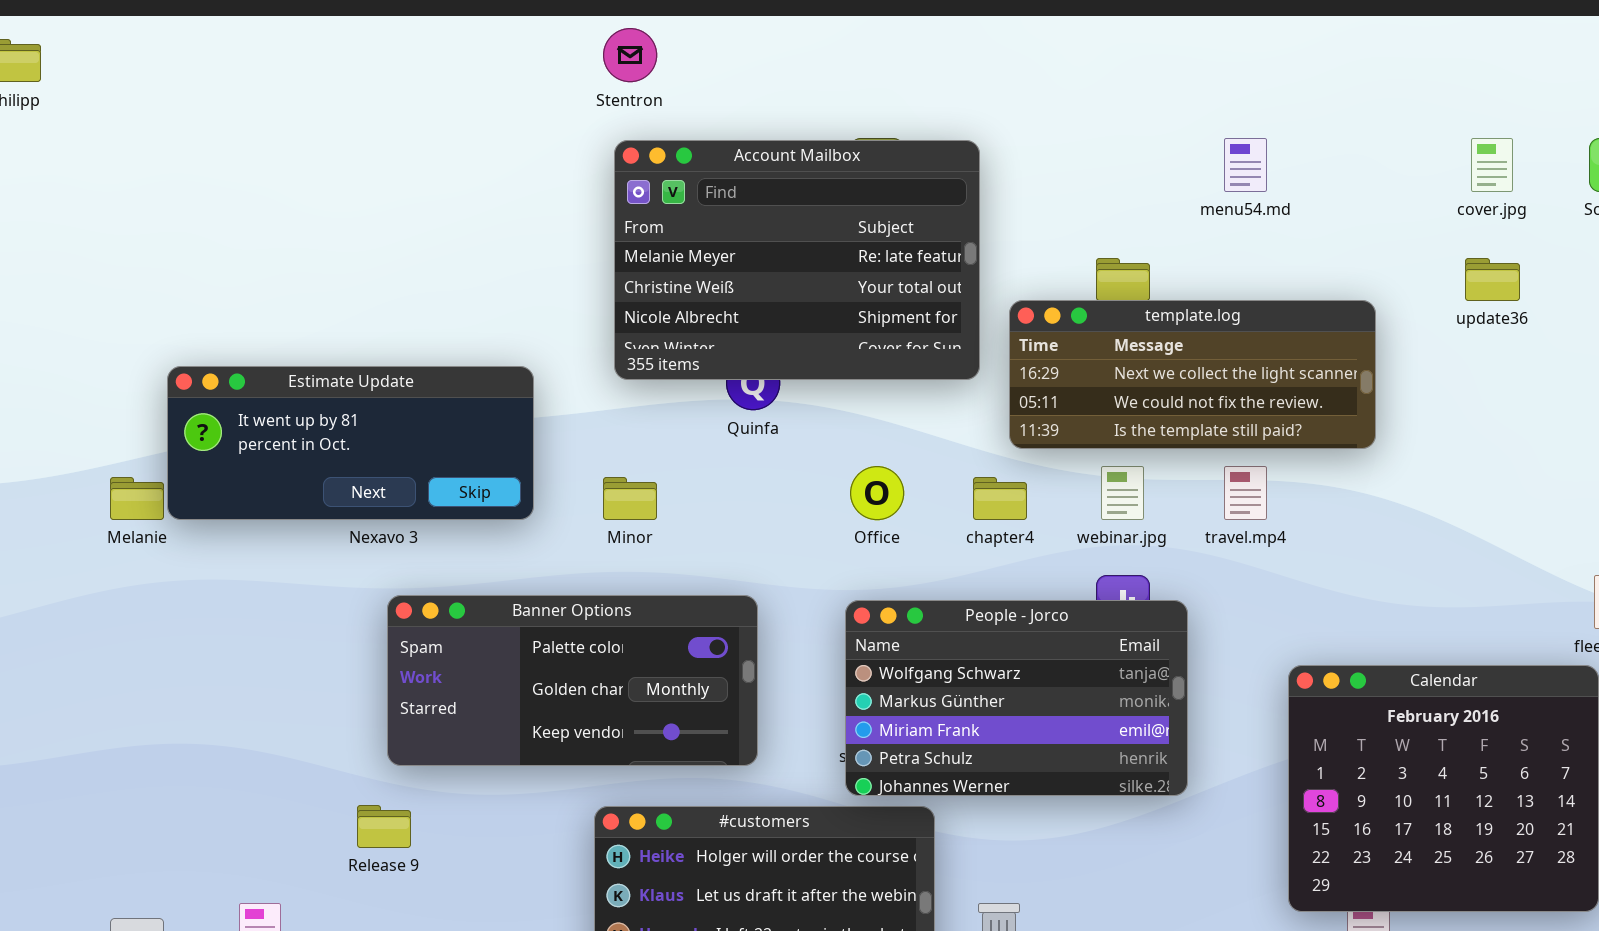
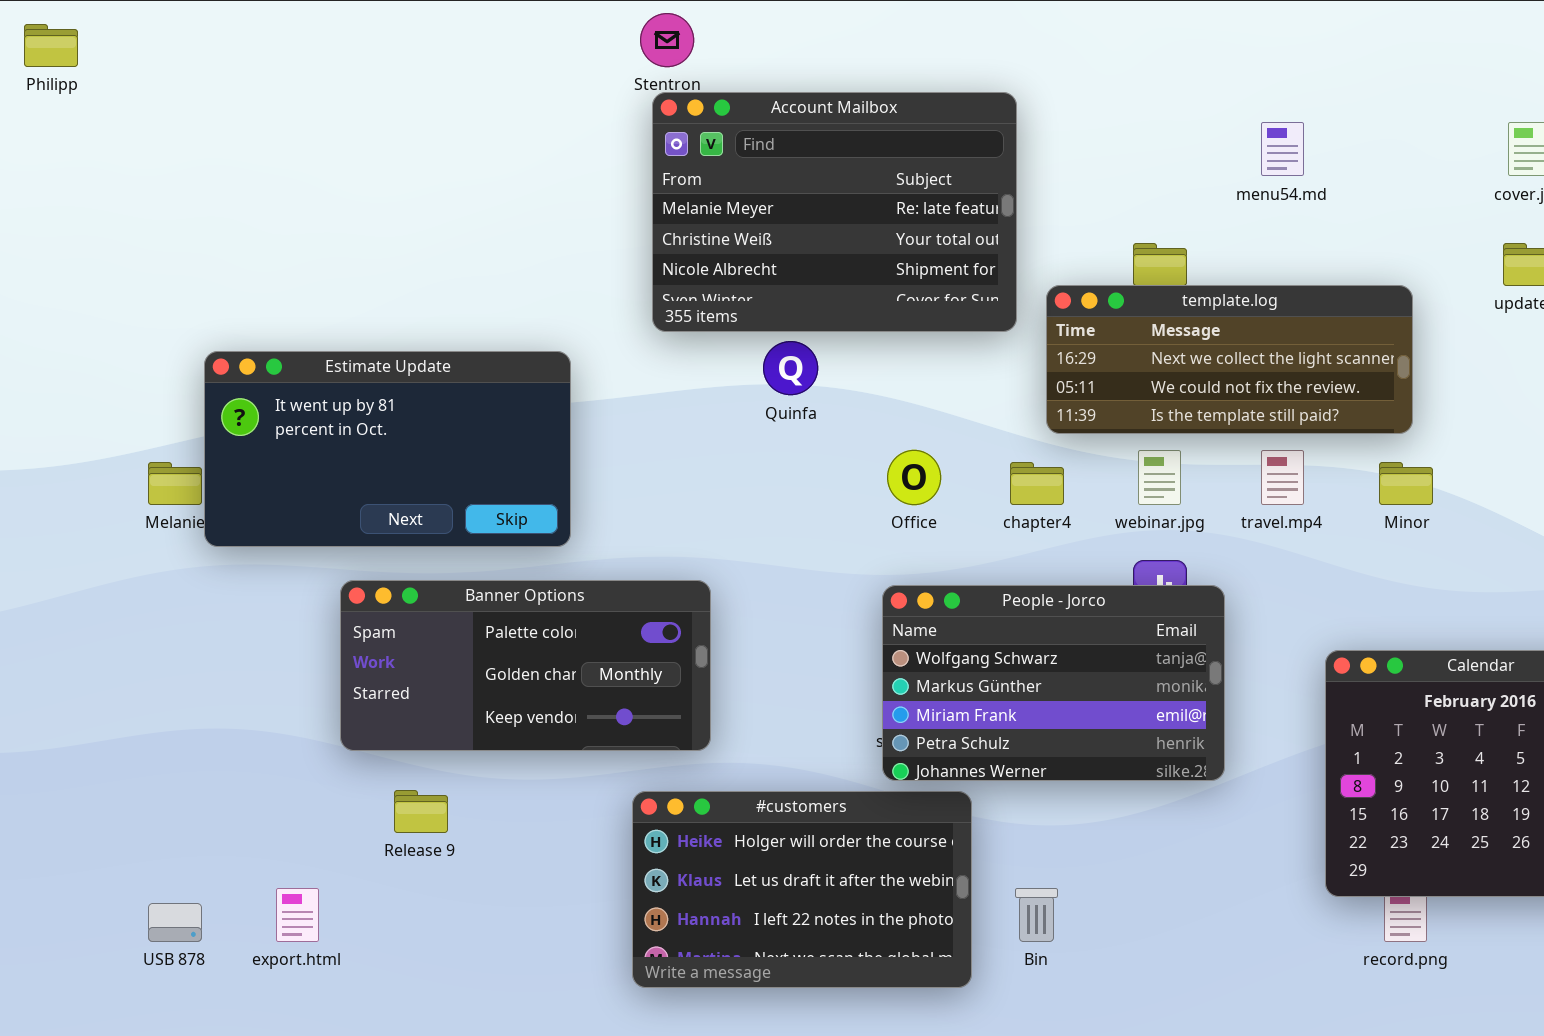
Account Mailbox: [614,140,980,380] -> [652,92,1017,332], moved
Estimate Update: [167,366,534,520] -> [204,351,571,547], resized
Minor: [603,477,657,520] -> [1379,462,1433,505], moved
Banner Options: [387,595,758,766] -> [340,580,711,751], moved

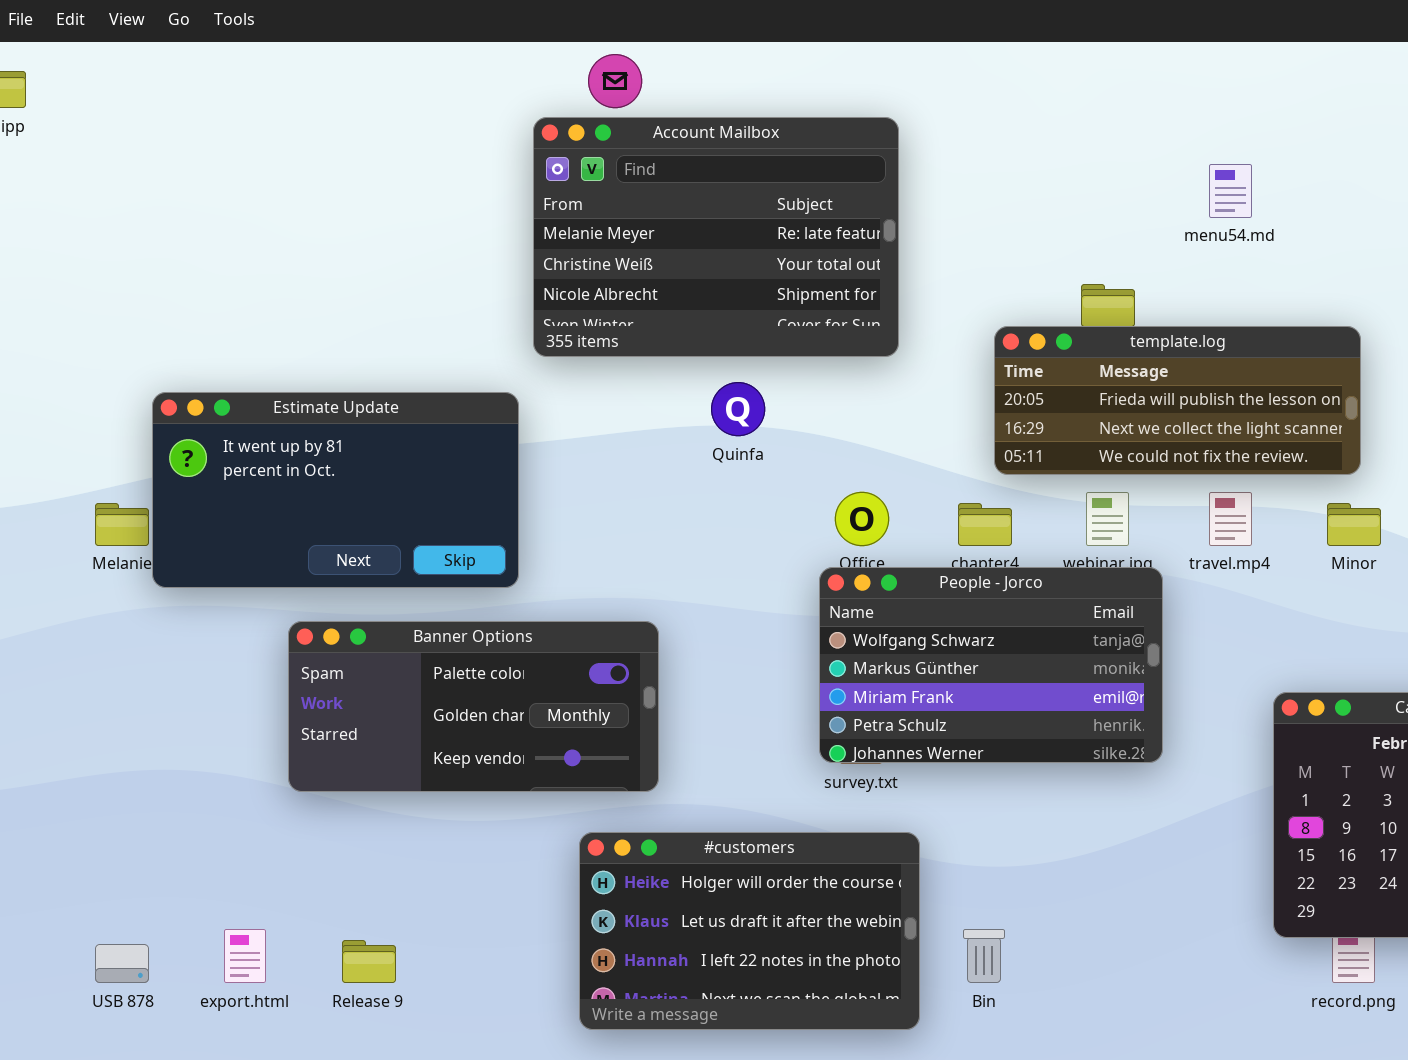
Account Mailbox: [652,92,1017,332] -> [533,117,899,357], moved
template.log: [1046,285,1413,434] -> [994,326,1361,475], scrolled up 1 row
People - Jorco: [882,585,1225,781] -> [819,567,1163,763], moved
Release 9: [394,790,448,833] -> [342,940,396,983], moved

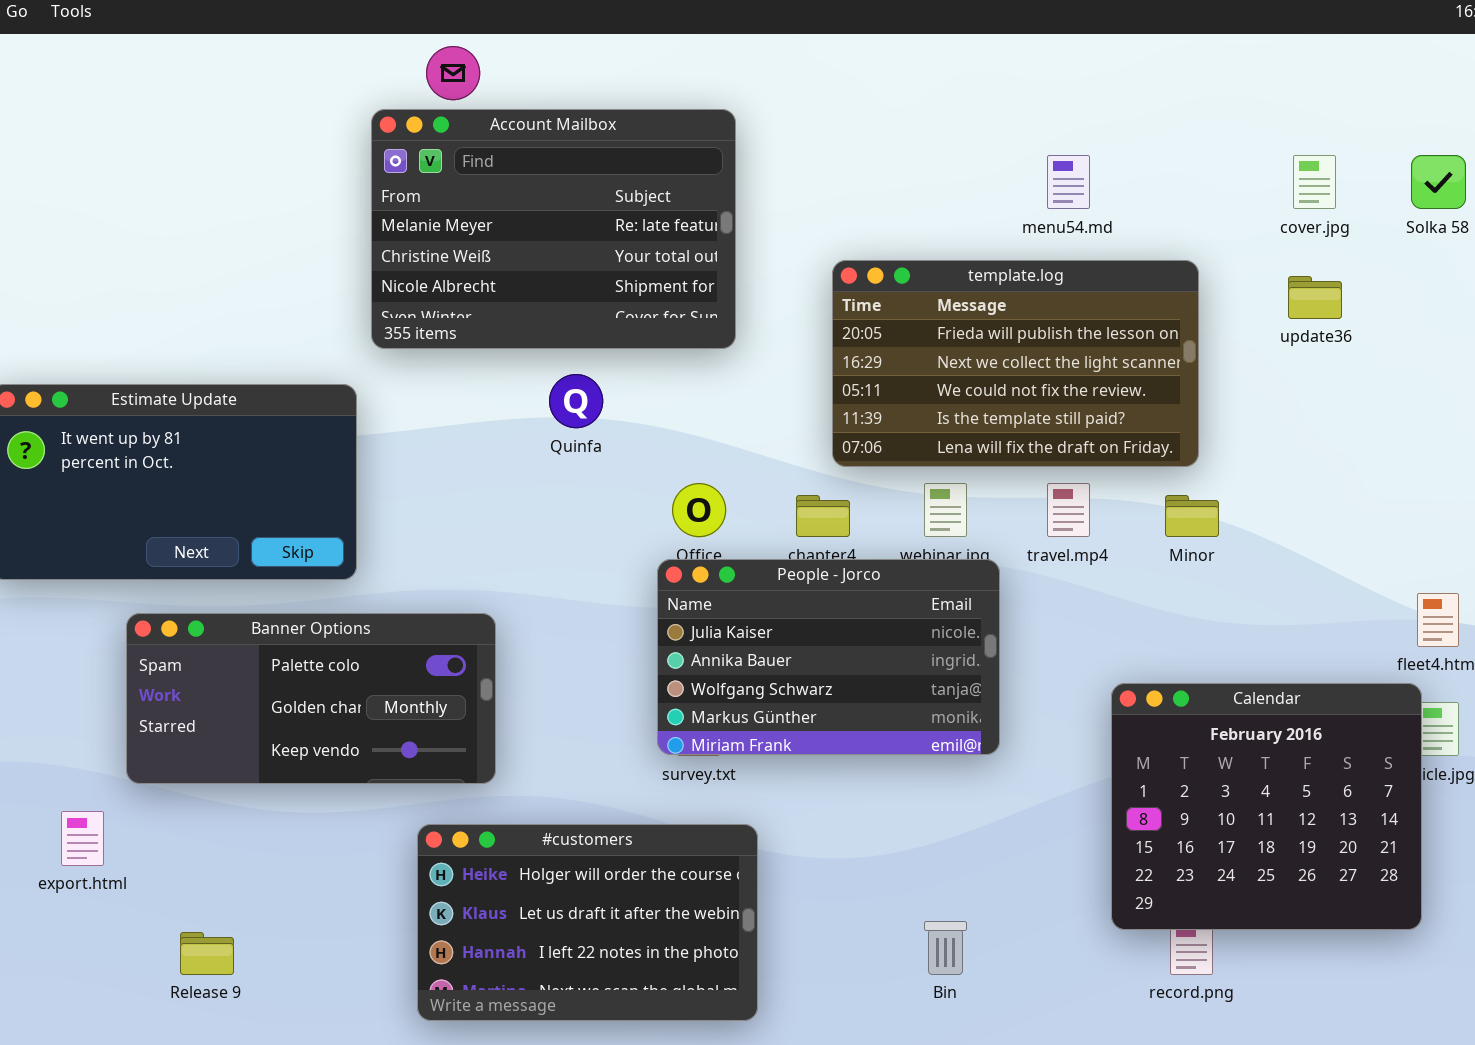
template.log: [994,326,1361,475] -> [832,260,1199,467], resized
People - Jorco: [819,567,1163,763] -> [657,559,1000,755], scrolled up 2 rows
export.html: [224,929,266,983] -> [61,811,104,866], moved
Bin: [963,929,1005,983] -> [924,921,967,975], moved

